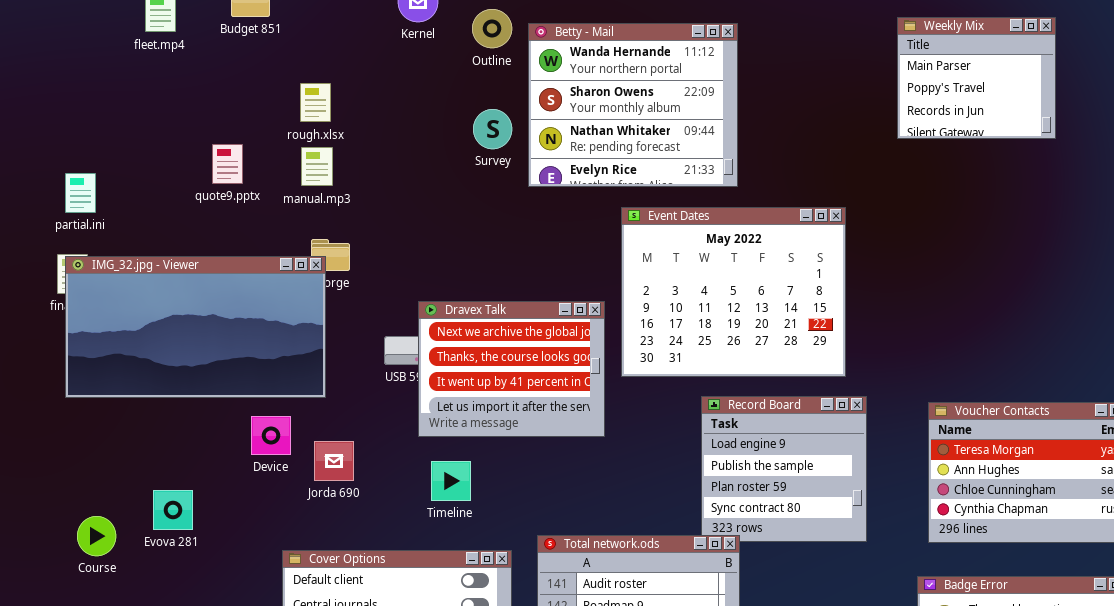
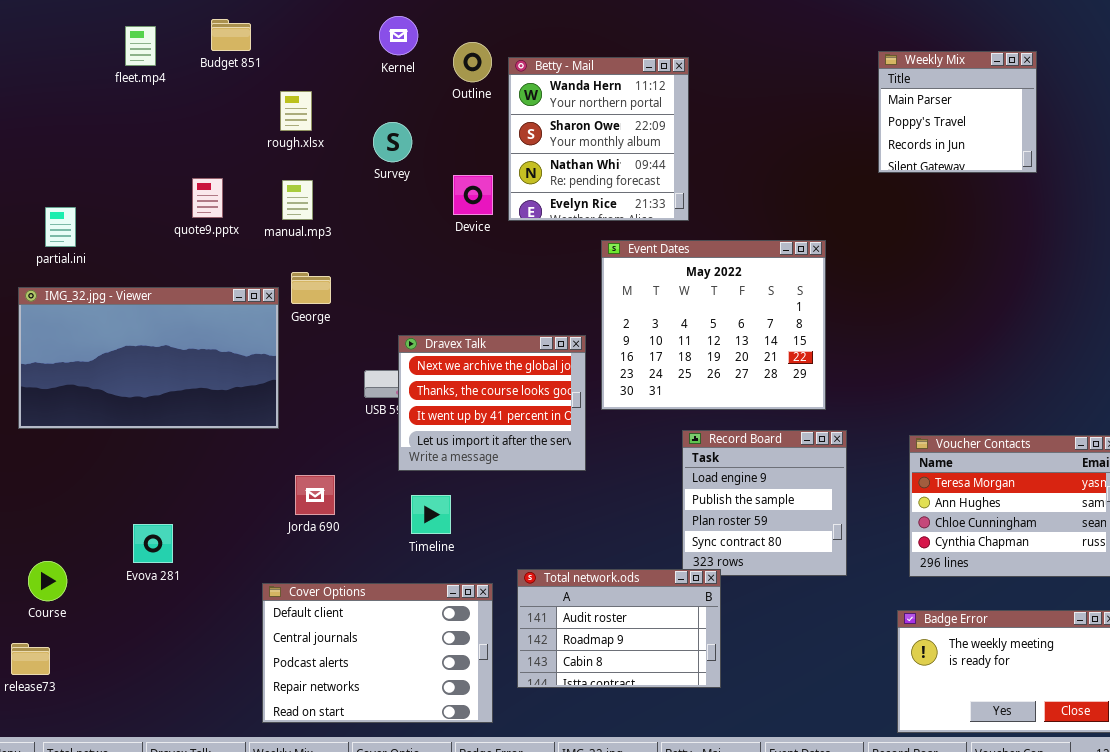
Betty - Mail: [528,23,738,187] -> [508,57,689,221], resized
rough.xlsx: [300,83,331,122] -> [280,91,312,131], moved
Survey: [473,109,512,149] -> [373,122,412,162], moved
IMG_32.jpg - Viewer: [65,256,326,398] -> [18,287,279,429], moved
Device: [251,416,291,455] -> [453,175,493,215], moved
Course: [77,516,116,556] -> [28,561,67,601], moved

